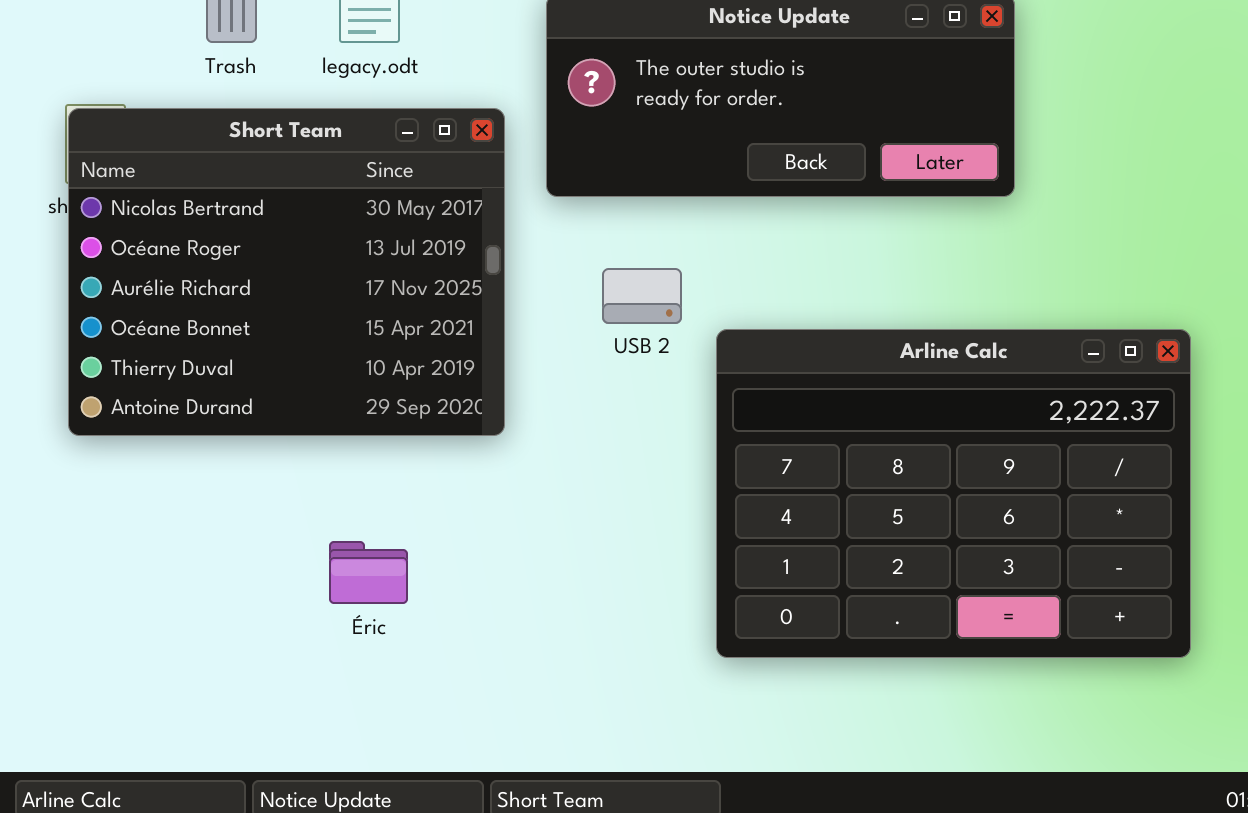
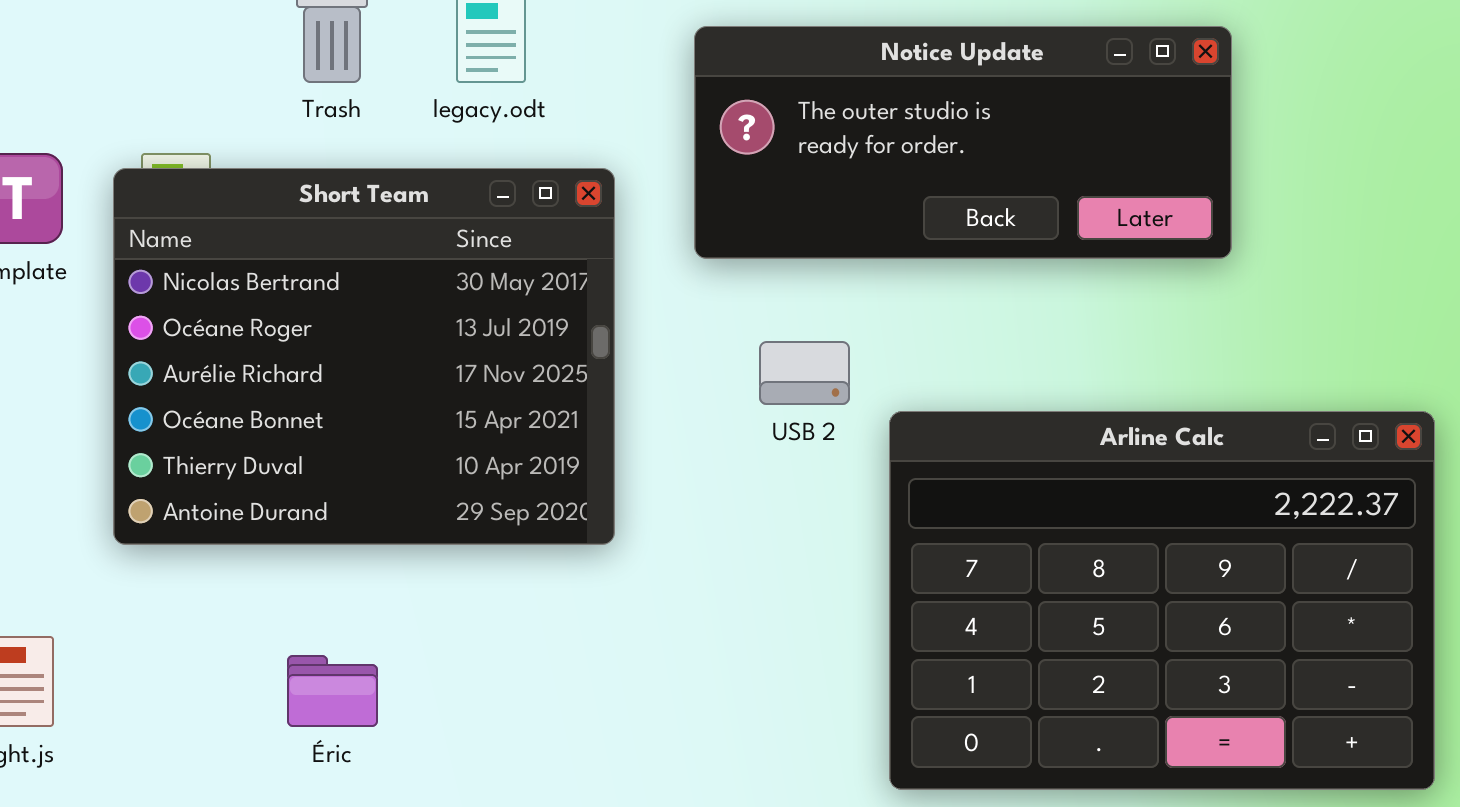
Short Team: [68,108,505,436] -> [113,168,615,545], moved
Éric: [329,541,408,604] -> [287,655,378,727], moved

